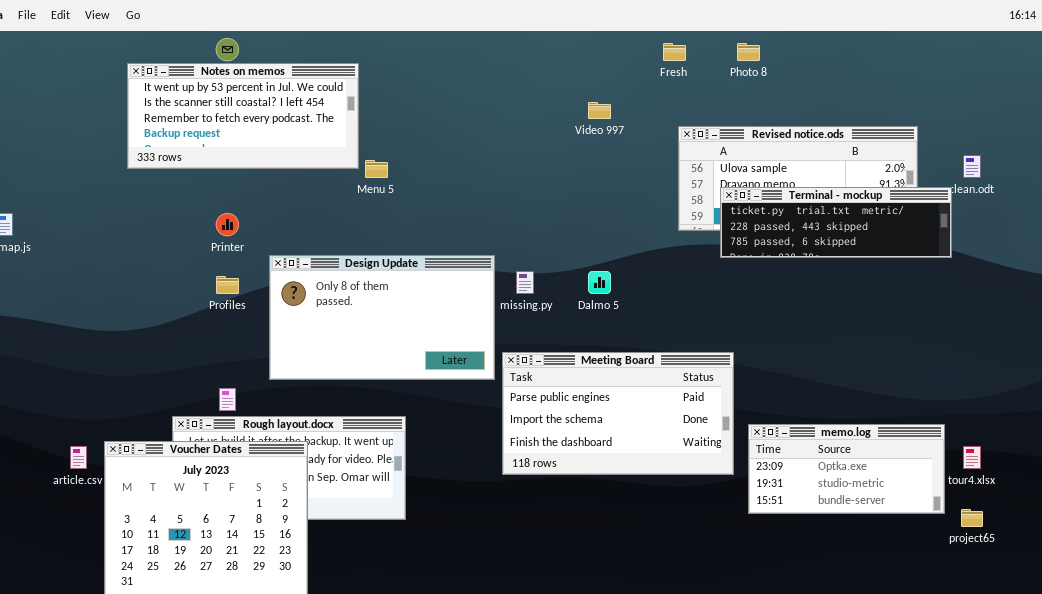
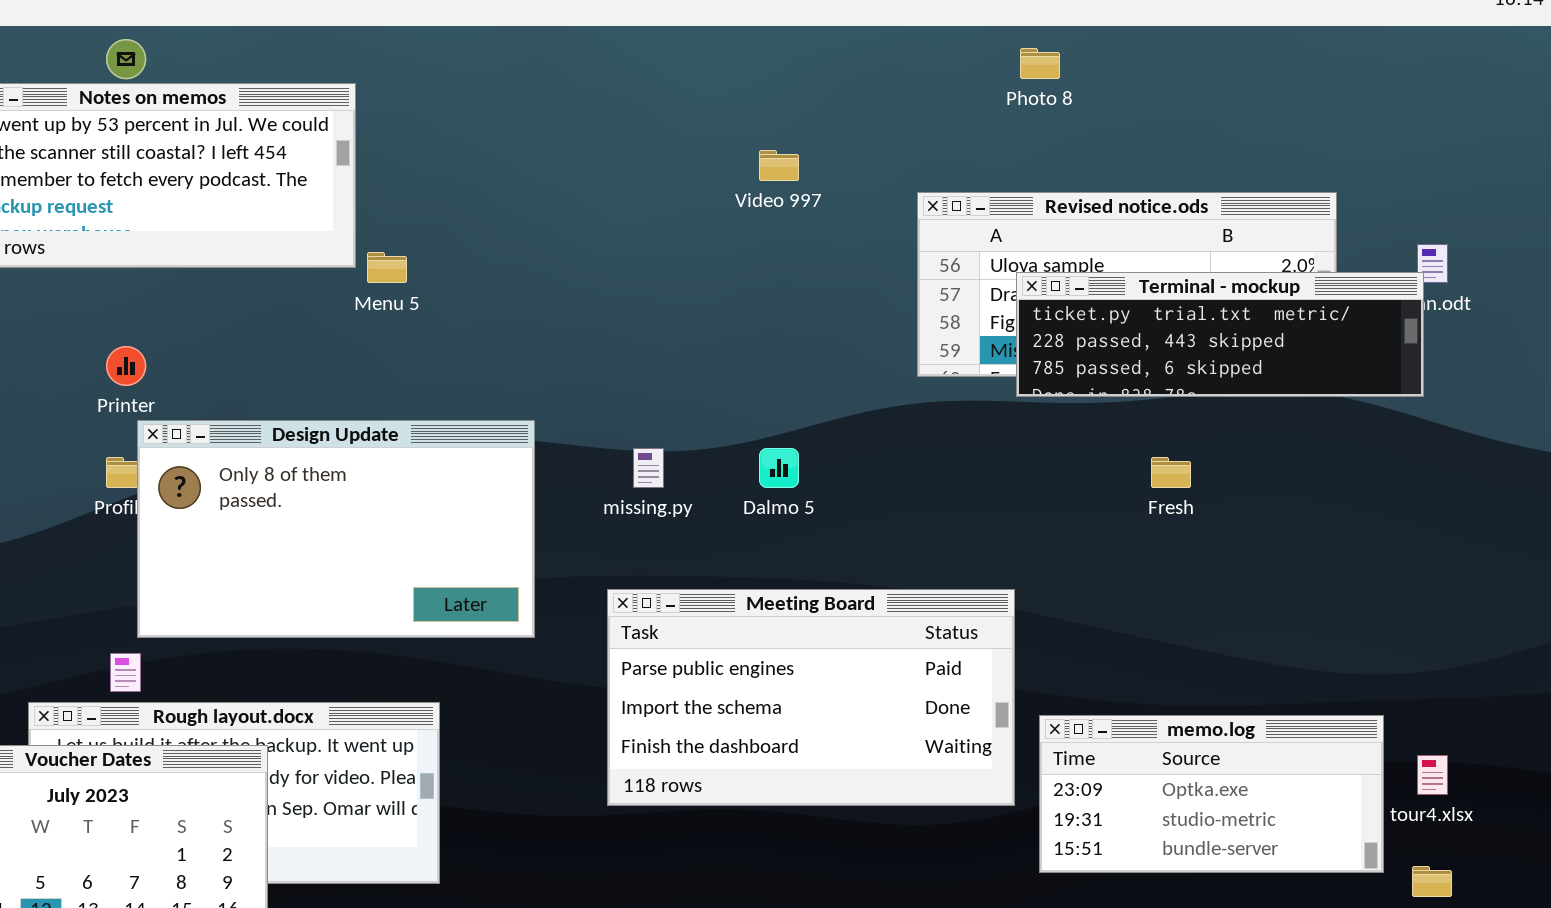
Fresh: [663,43,686,61] -> [1151,457,1191,488], moved
Terminal - mockup: [720,187,952,258] -> [1016,272,1424,397], moved
Design Update: [269,255,495,380] -> [137,420,535,638], moved

